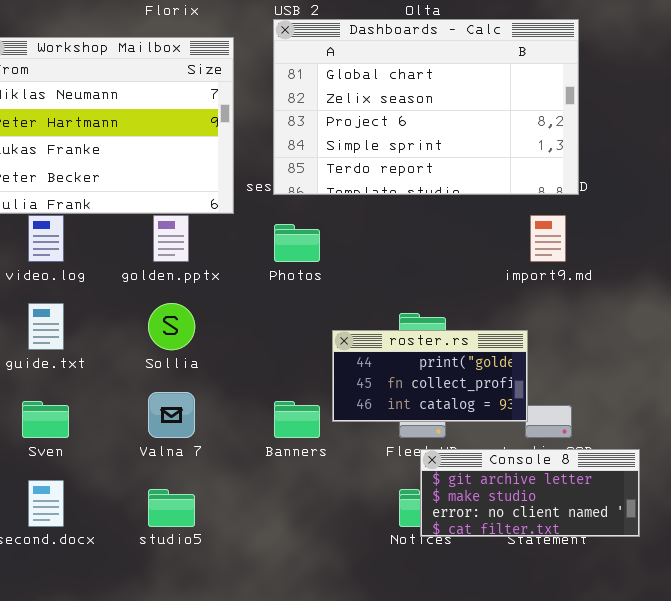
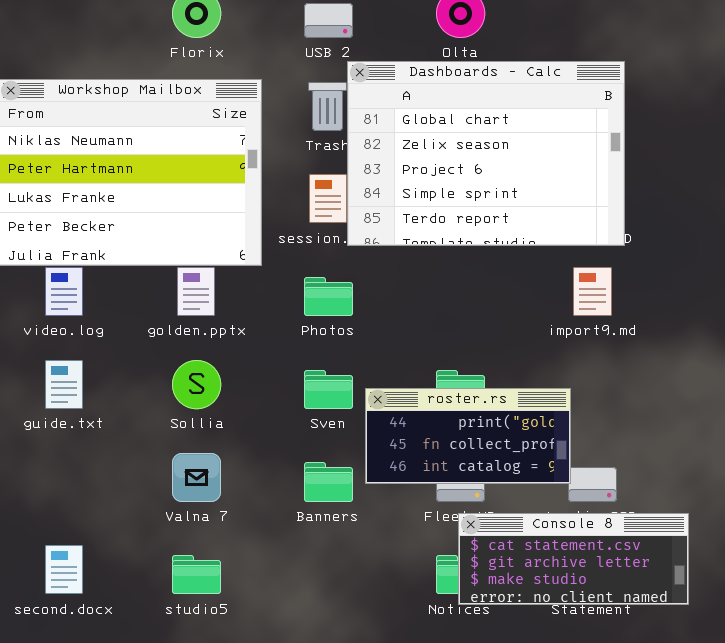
Dashboards - Calc: [273,19,579,195] -> [347,61,625,246], resized
Sven: [22,401,69,438] -> [304,370,353,409], moved
Console 8: [420,449,640,537] -> [458,513,689,605], scrolled up 1 row

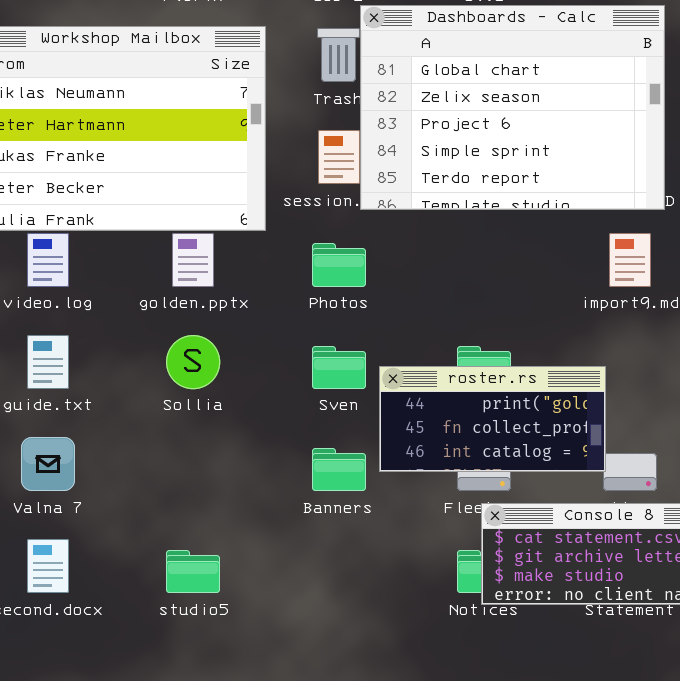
Valna 7: [172,453,221,502] -> [21,437,75,491], moved

